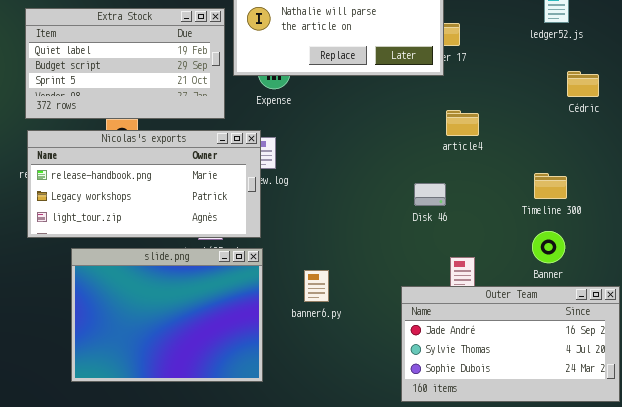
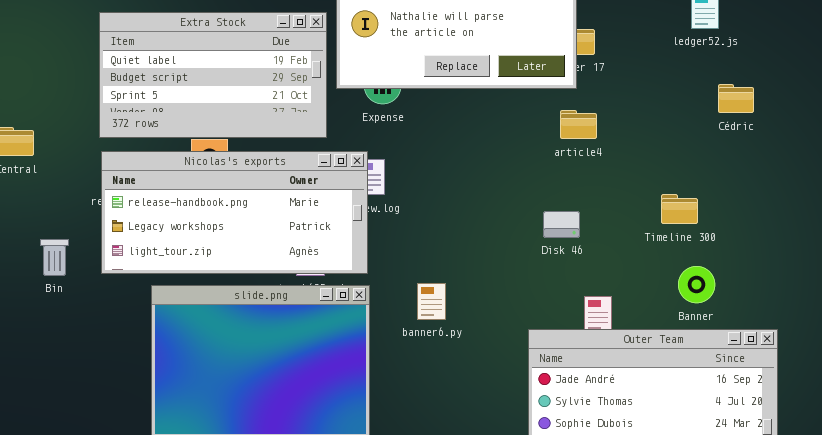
article4: [446,110,479,136] -> [560,110,597,139], moved
Timeline 300: [534,173,567,199] -> [661,194,698,224], moved
banner6.py: [304,270,329,302] -> [417,283,446,320], moved

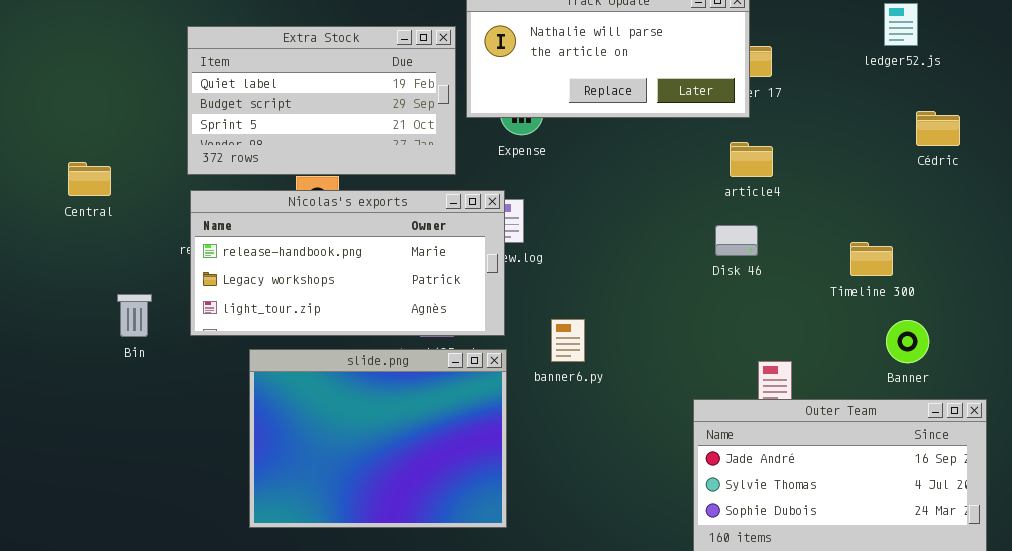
Disk 46: [543,211,580,238] -> [715,225,758,256], moved
Banner: [678,266,715,303] -> [886,320,929,363], moved
banner6.py: [417,283,446,320] -> [551,319,585,362], moved

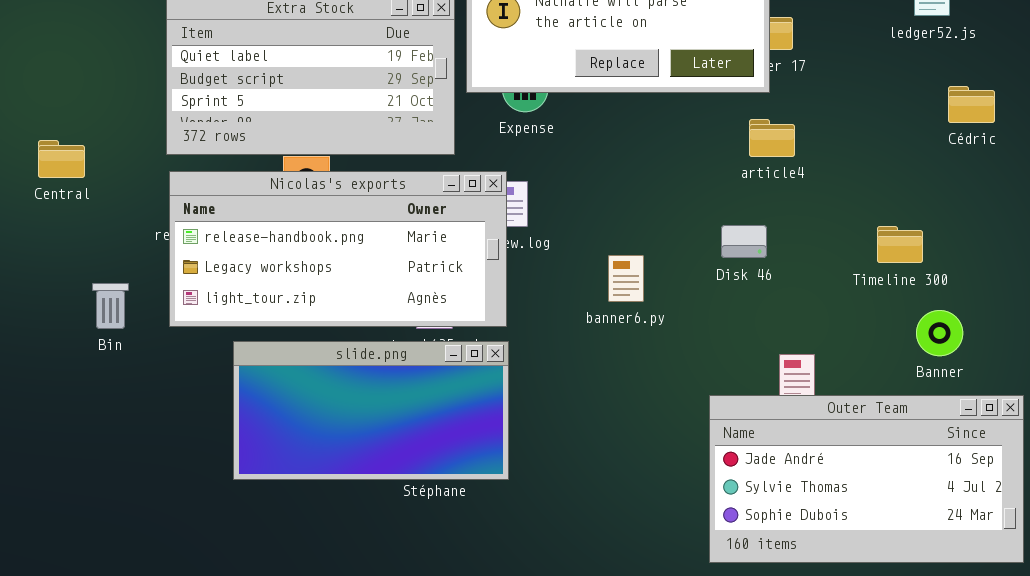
Disk 46: [715,225,758,256] -> [721,225,767,258], moved
banner6.py: [551,319,585,362] -> [608,255,644,302], moved
slide.png: [249,349,507,528] -> [233,341,509,480], resized

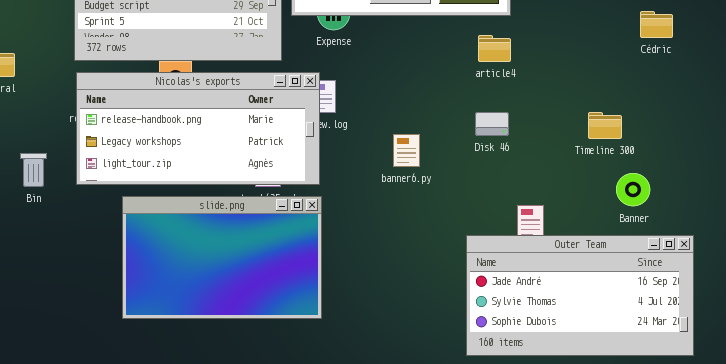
article4: [749,119,795,157] -> [478,35,511,62], moved
slide.png: [233,341,509,480] -> [122,196,322,319], resized

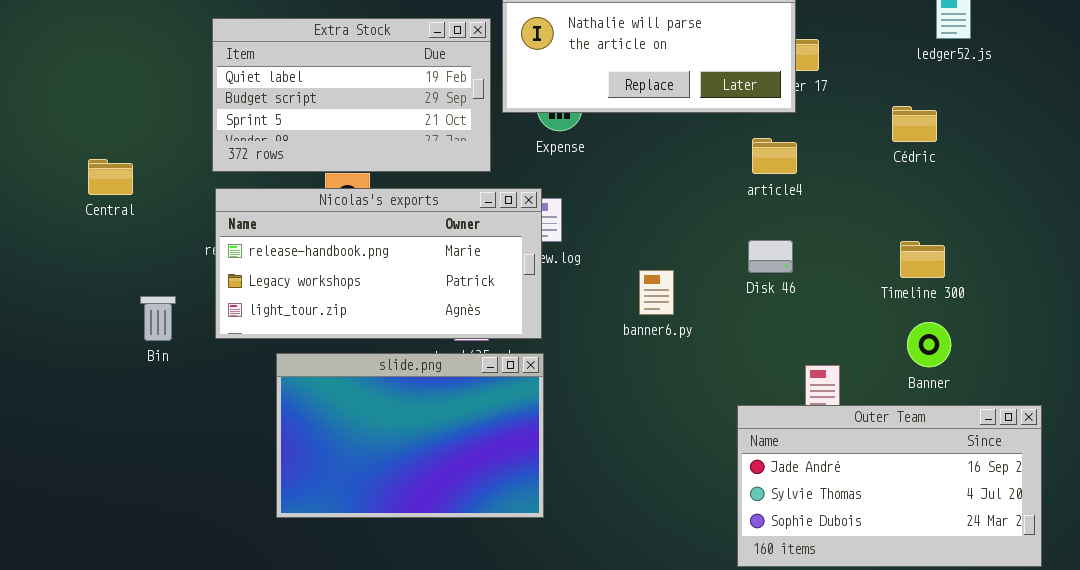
Cédric: [640,11,673,38] -> [892,106,937,142], moved
Banner: [616,173,650,206] -> [907,322,951,367], moved

